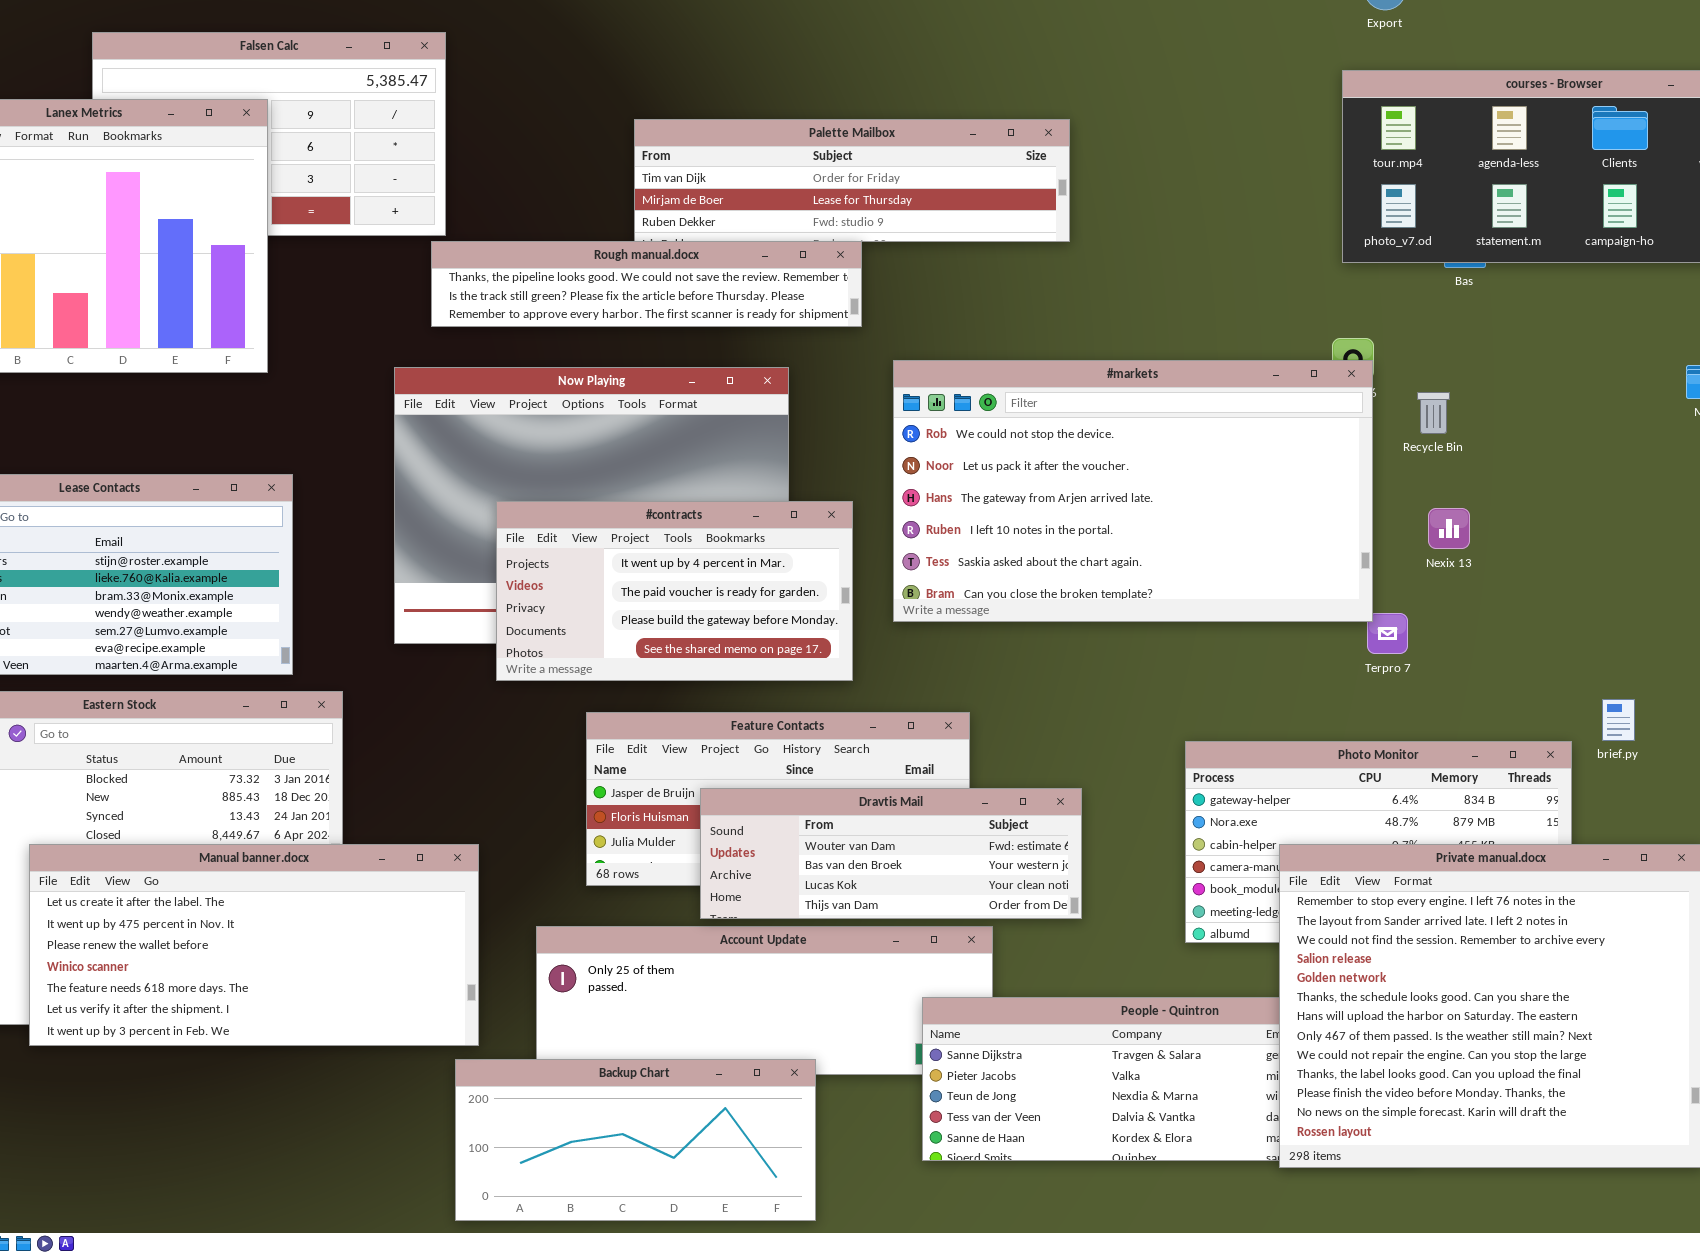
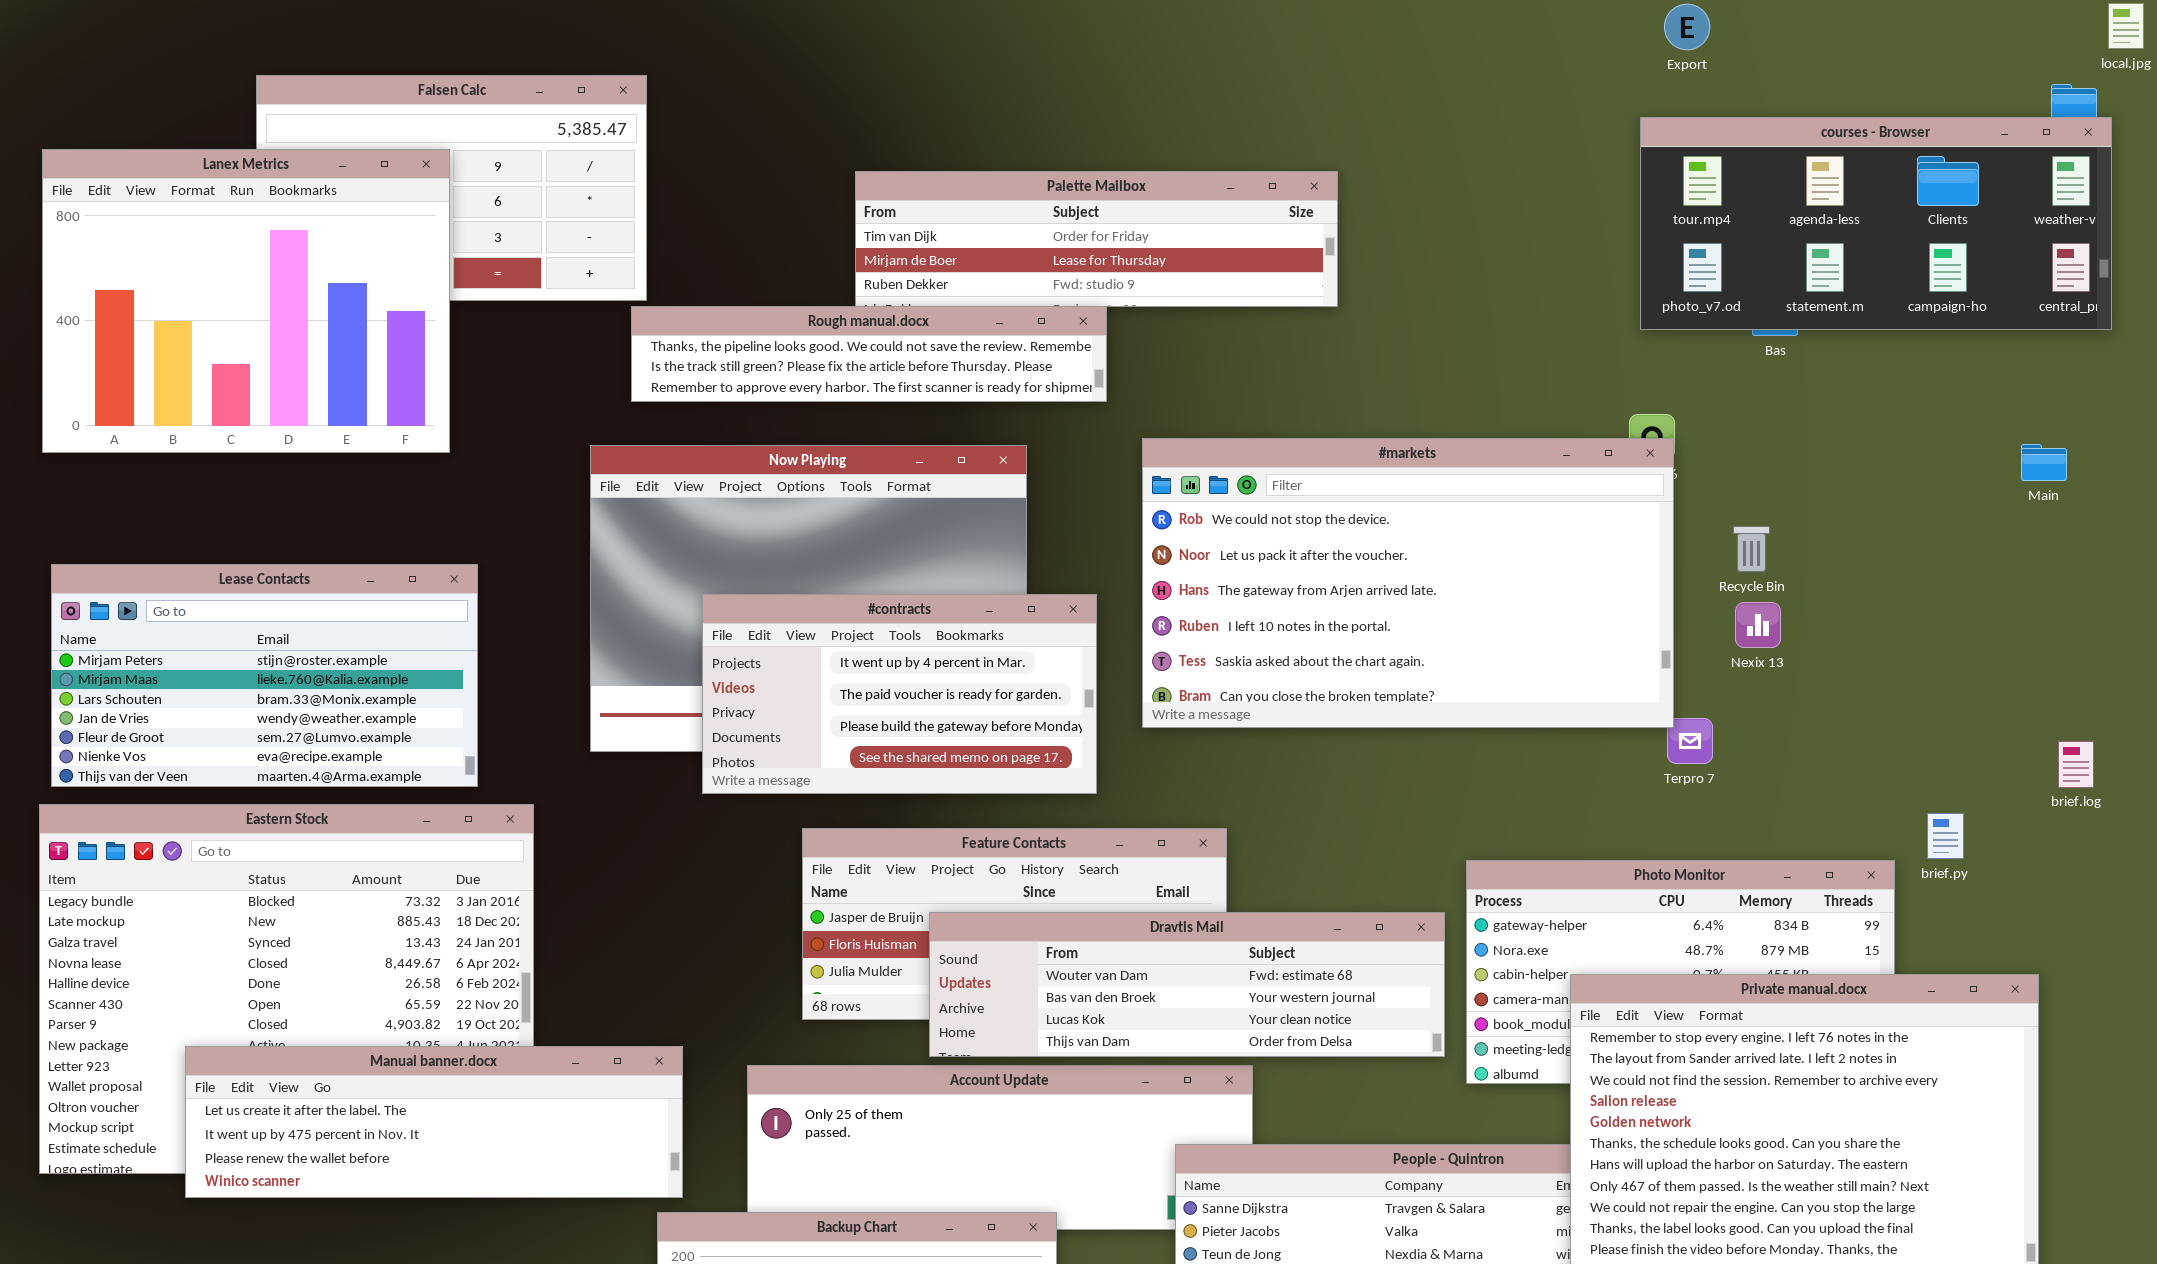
Recycle Bin: [1417,392,1450,434] -> [1733,526,1770,572], moved
Dravtis Mail: [700,788,1082,919] -> [929,912,1445,1057], resized
Manual banner.docx: [29,844,479,1046] -> [185,1046,683,1198], resized

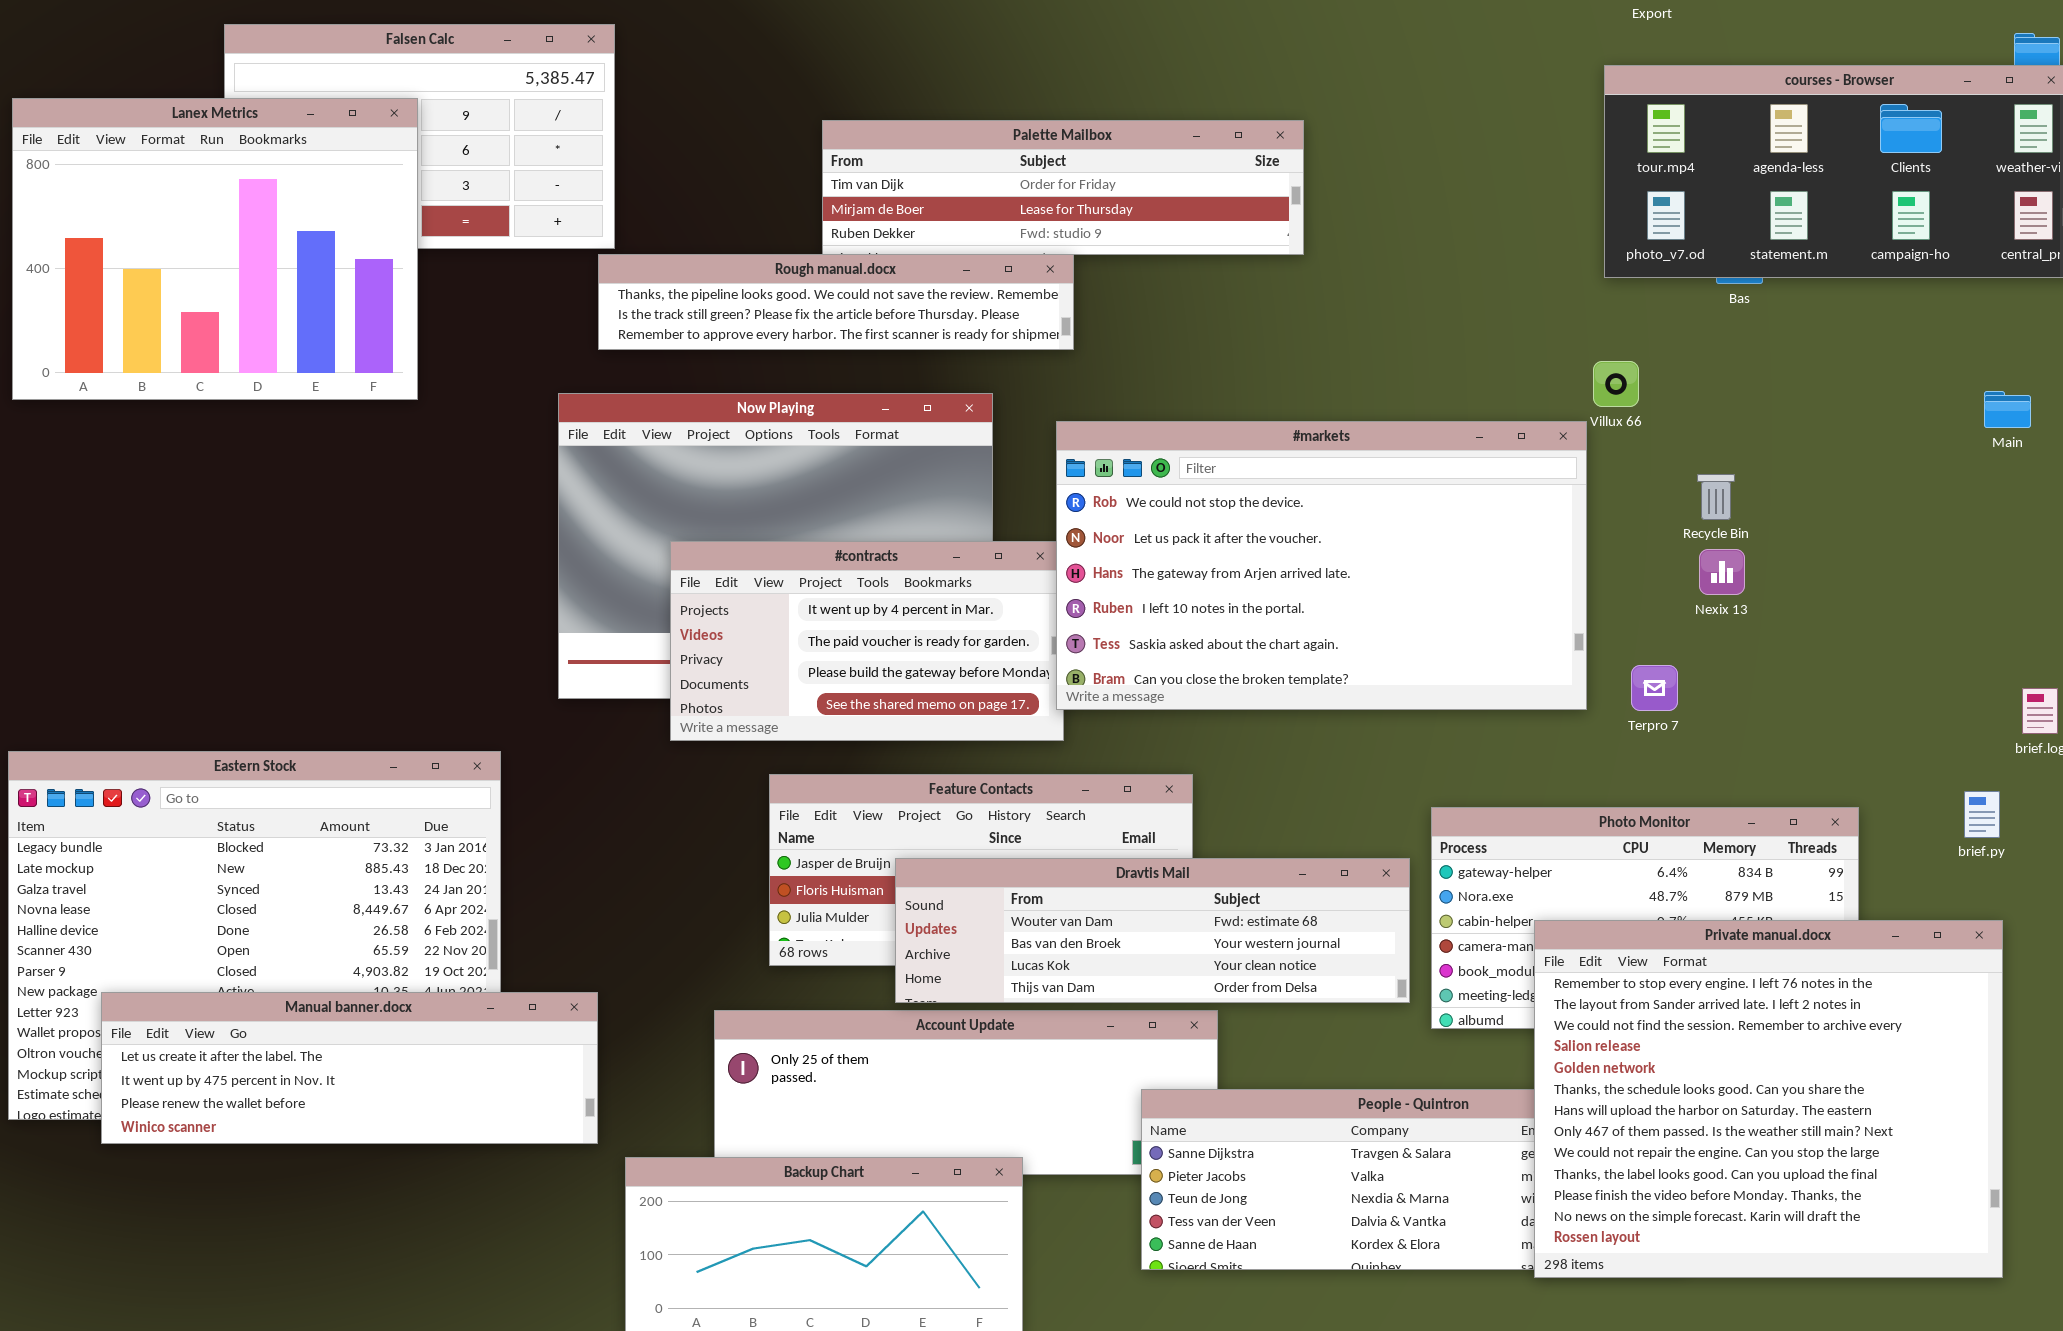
#markets: [1142,438,1674,728] -> [1056,421,1587,710], moved
Lease Contacts: [51,564,478,787] -> none, closed
brief.py: [1927,813,1964,859] -> [1964,791,2000,838], moved
Manual banner.docx: [185,1046,683,1198] -> [101,992,598,1144], moved

